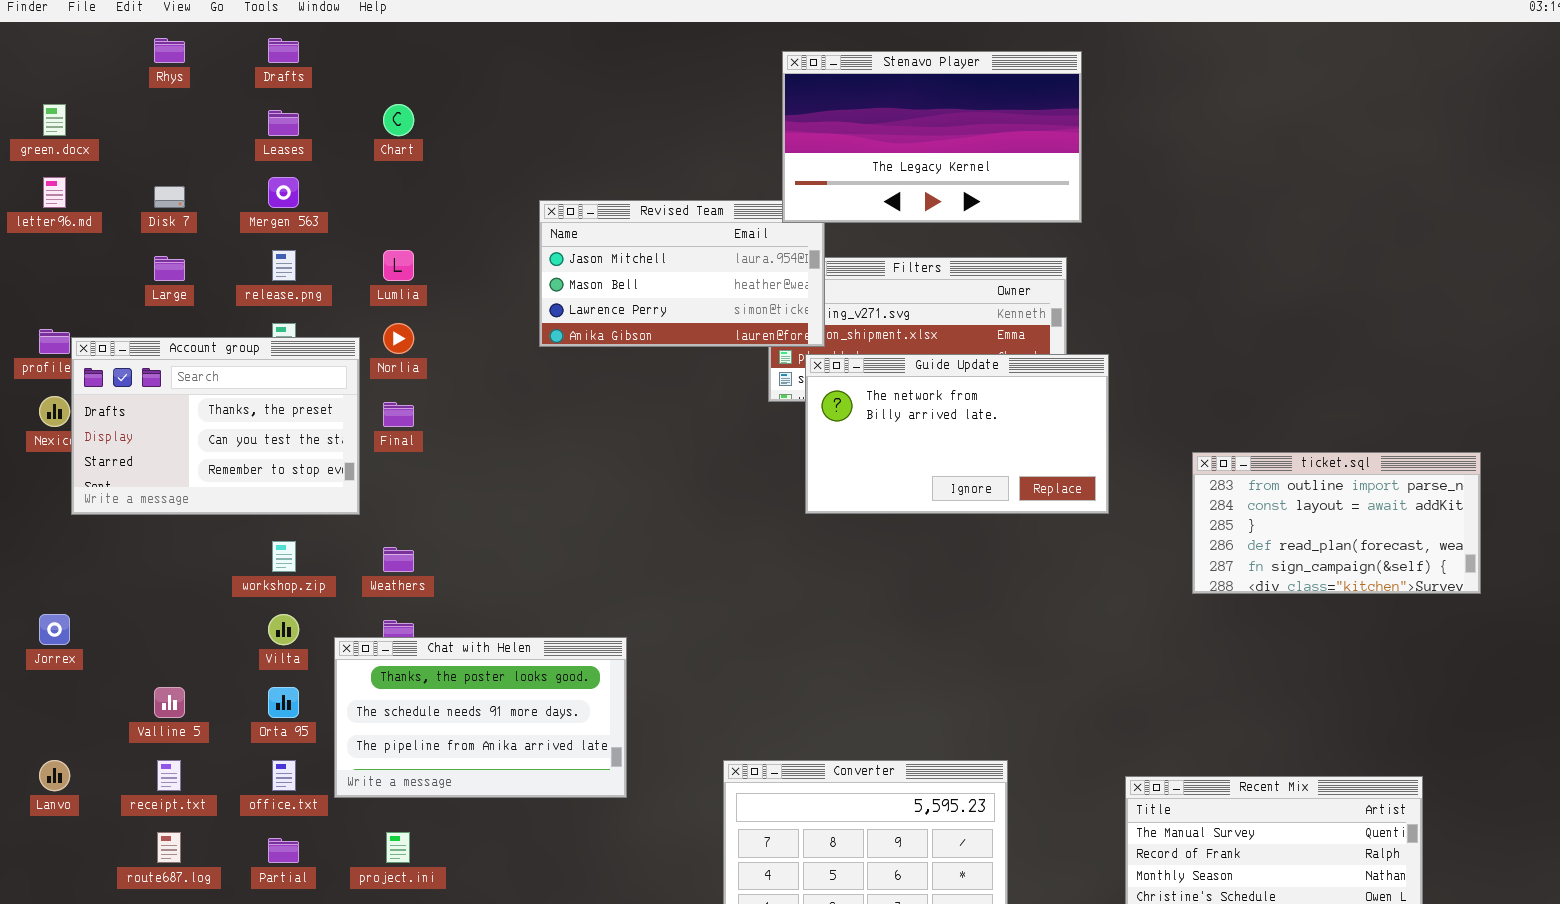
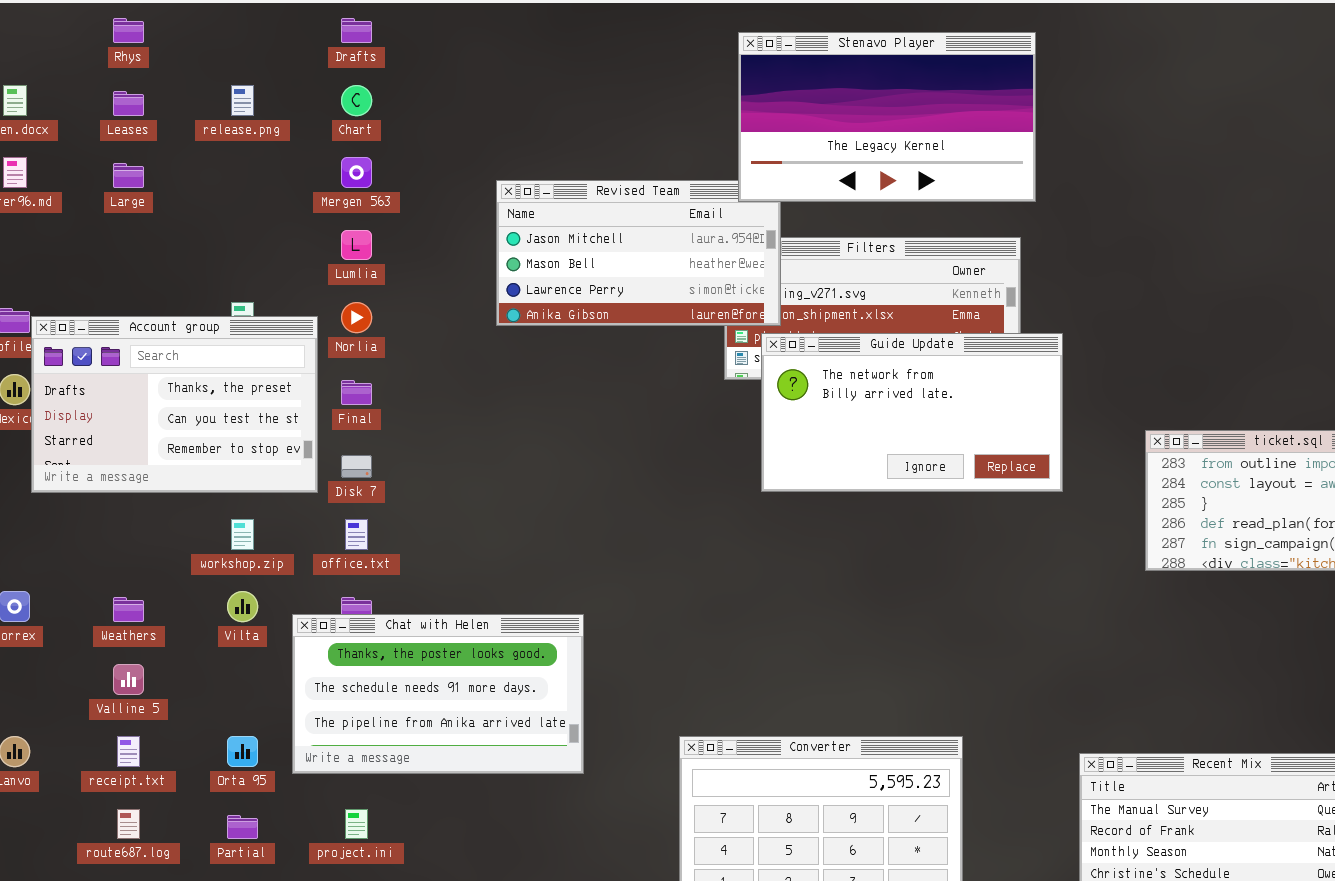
Drafts: [268,38,299,63] -> [341,18,372,43], moved
Leases: [268,110,299,136] -> [113,91,144,116], moved
Mergen 563: [268,177,299,208] -> [341,157,372,188], moved
Disk 7: [154,186,185,208] -> [341,455,372,478], moved
release.png: [272,250,296,281] -> [231,85,254,116], moved
Large: [154,256,185,281] -> [113,163,144,188], moved
Weathers: [383,547,414,572] -> [113,597,144,622], moved
Orta 95: [268,687,299,718] -> [227,736,258,767], moved
office.txt: [272,760,296,791] -> [345,519,368,550], moved

